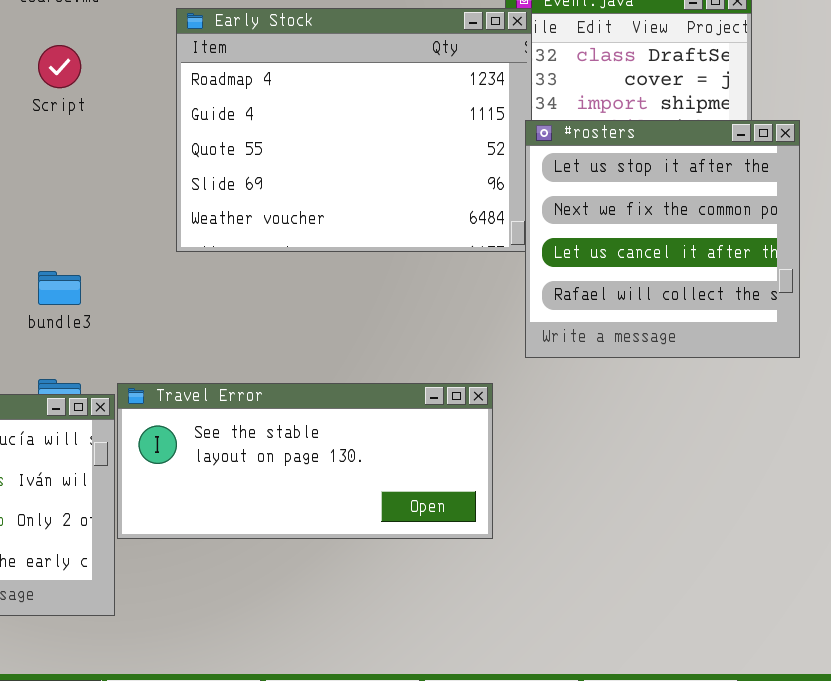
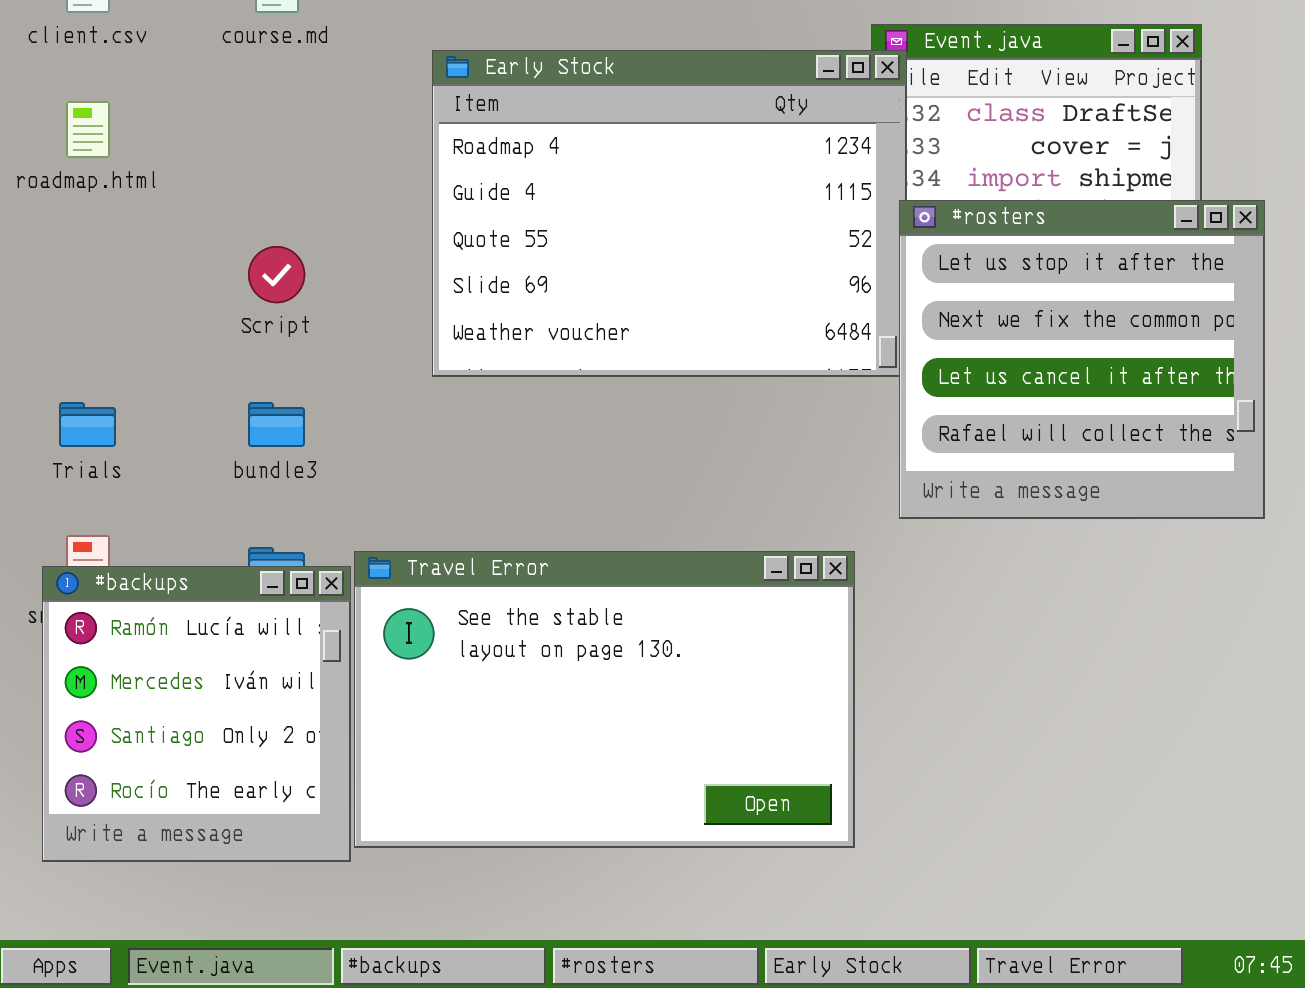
Script: [38,45,81,88] -> [248,246,305,303], moved
Travel Error: [117,383,493,539] -> [354,551,855,848], resized

